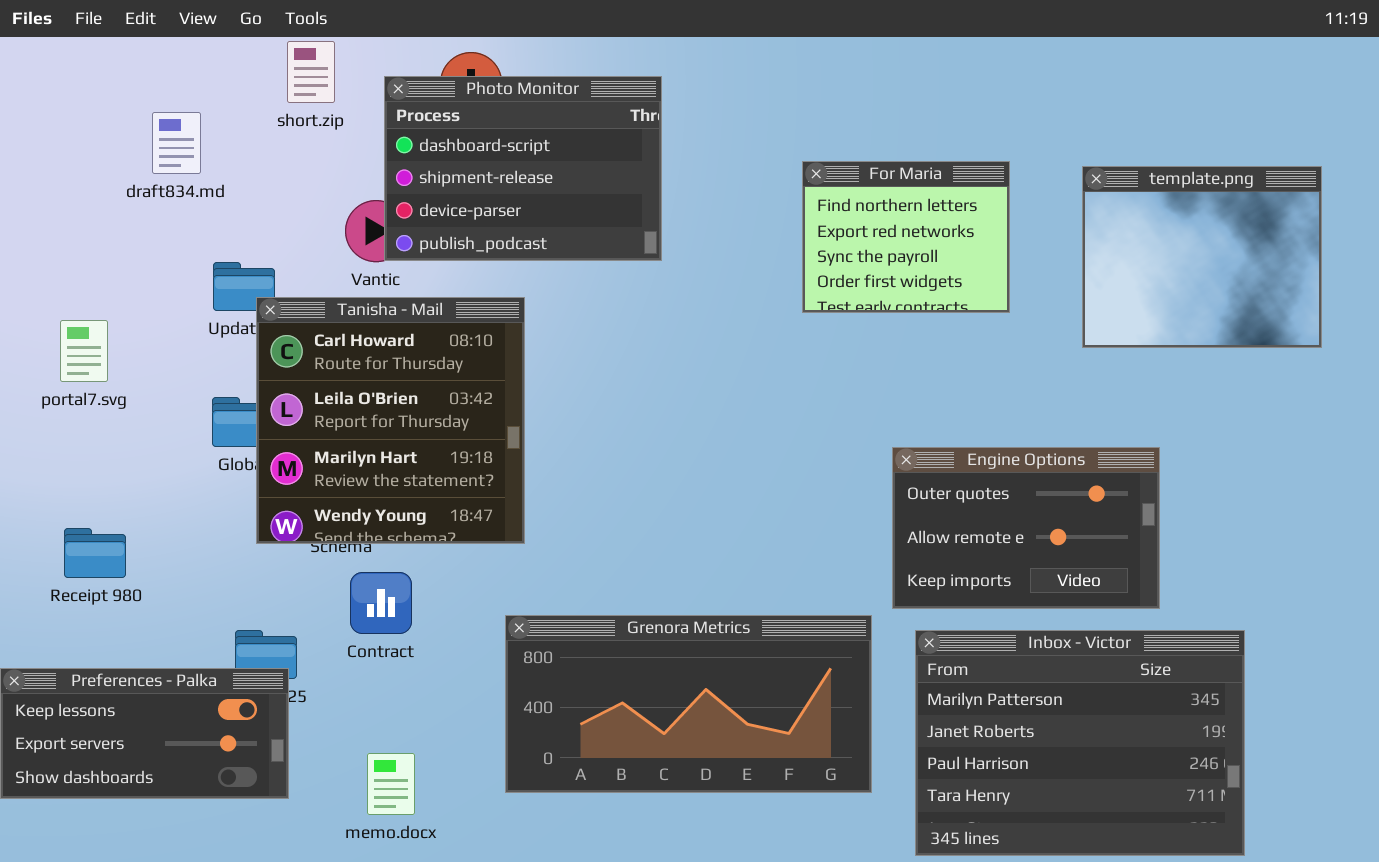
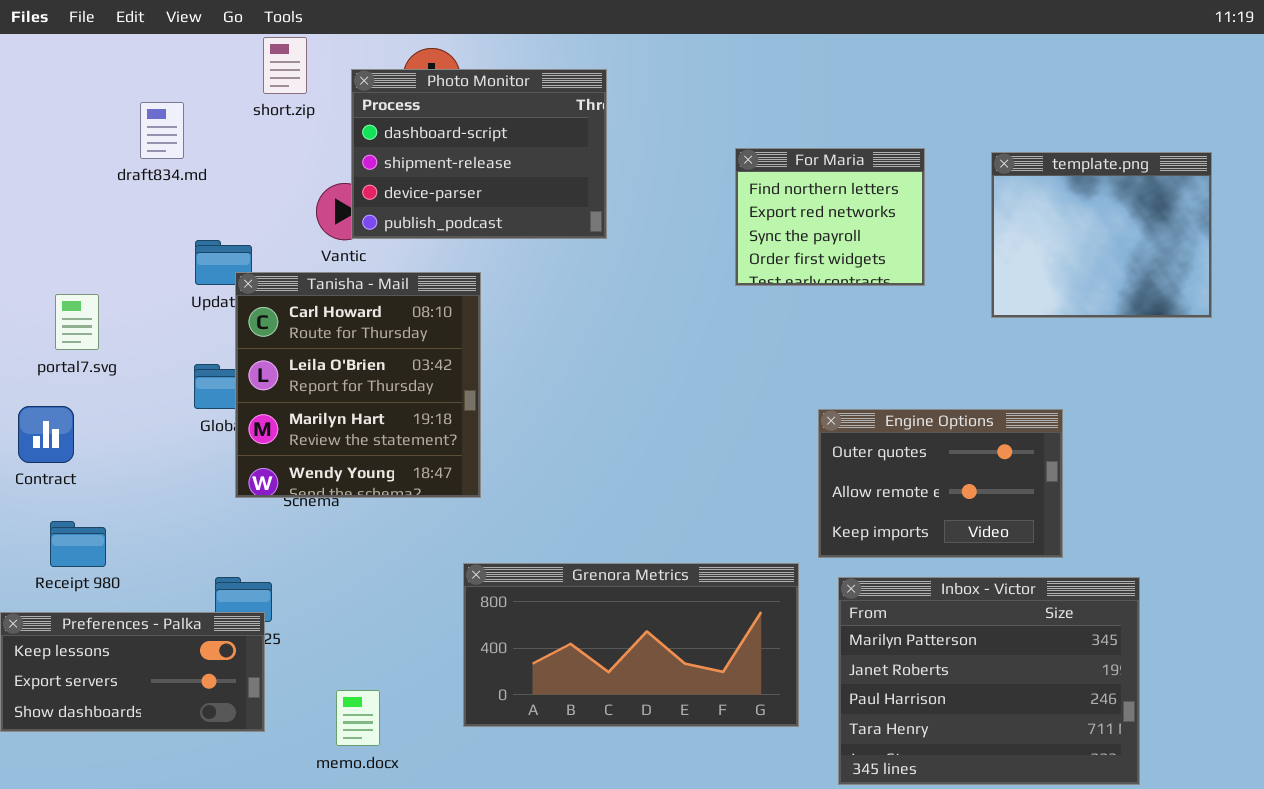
Receipt 980: [64,528,126,578] -> [50,521,106,567], moved
Contract: [350,572,412,634] -> [18,406,74,463], moved

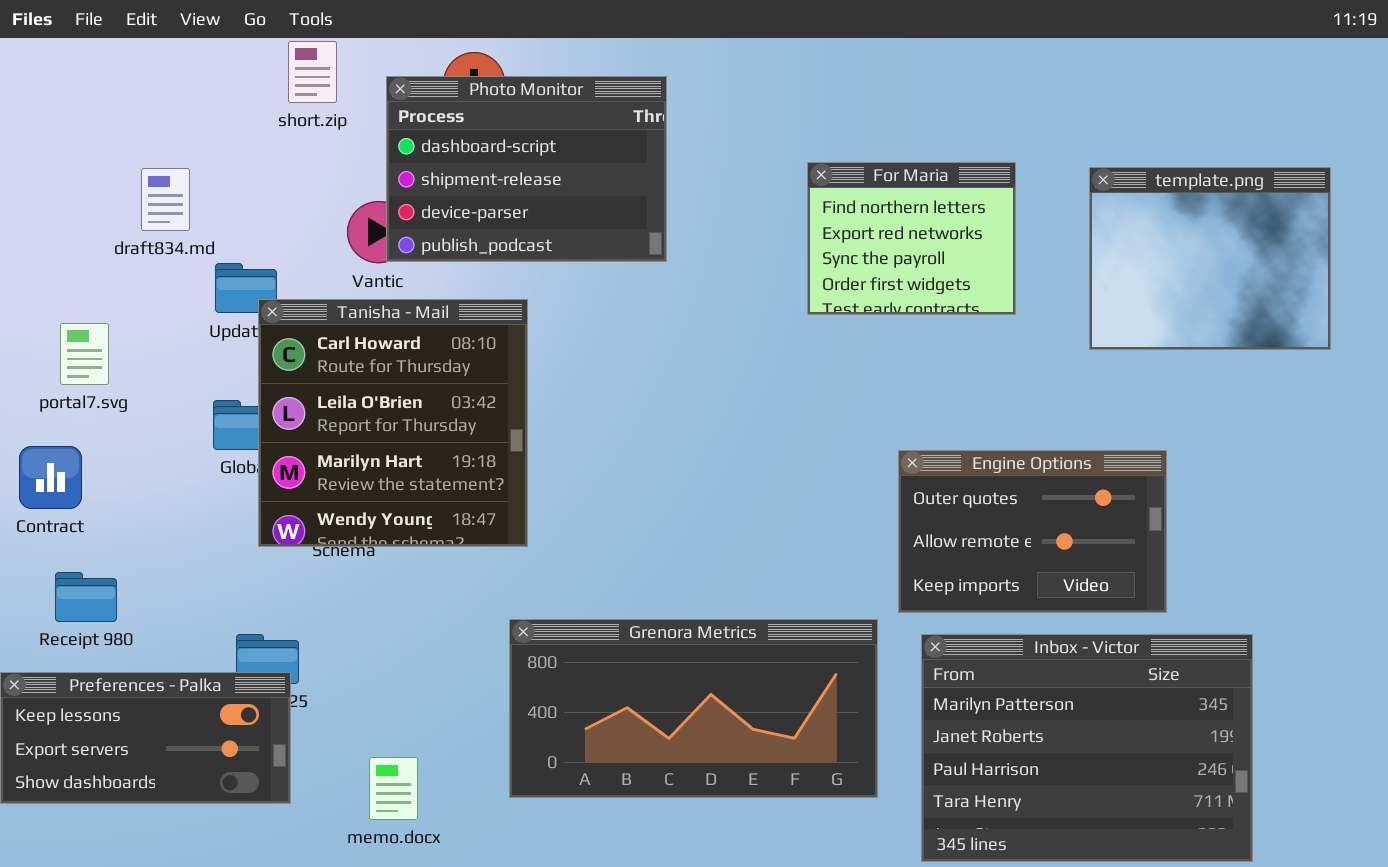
draft834.md: [140,102,184,159] -> [141,168,190,231], moved

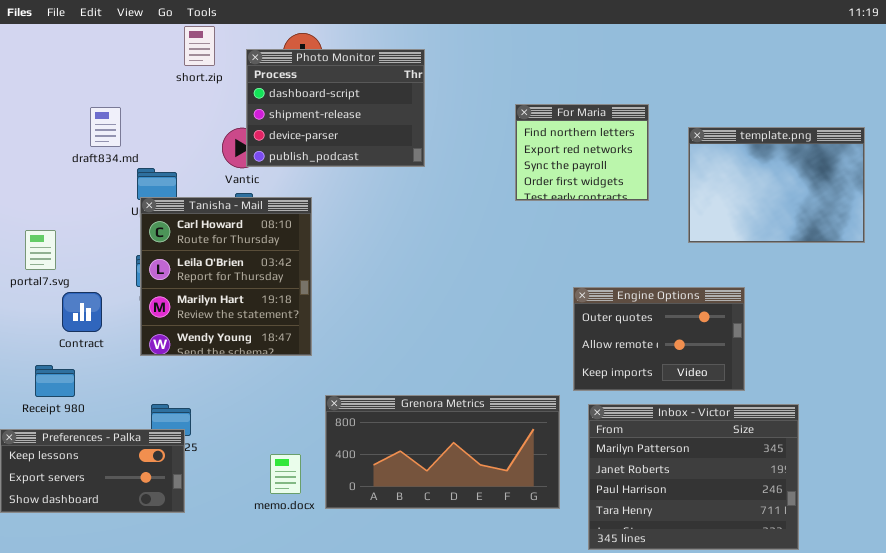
template.png: [1089,167,1331,350] -> [688,127,865,243], moved, resized
Tanisha - Mail: [258,299,528,547] -> [140,197,312,356], moved
portal7.svg: [60,323,109,385] -> [25,230,56,270], moved
Contract: [19,446,82,509] -> [62,292,102,332], moved
memo.docx: [369,757,418,820] -> [270,454,301,494], moved

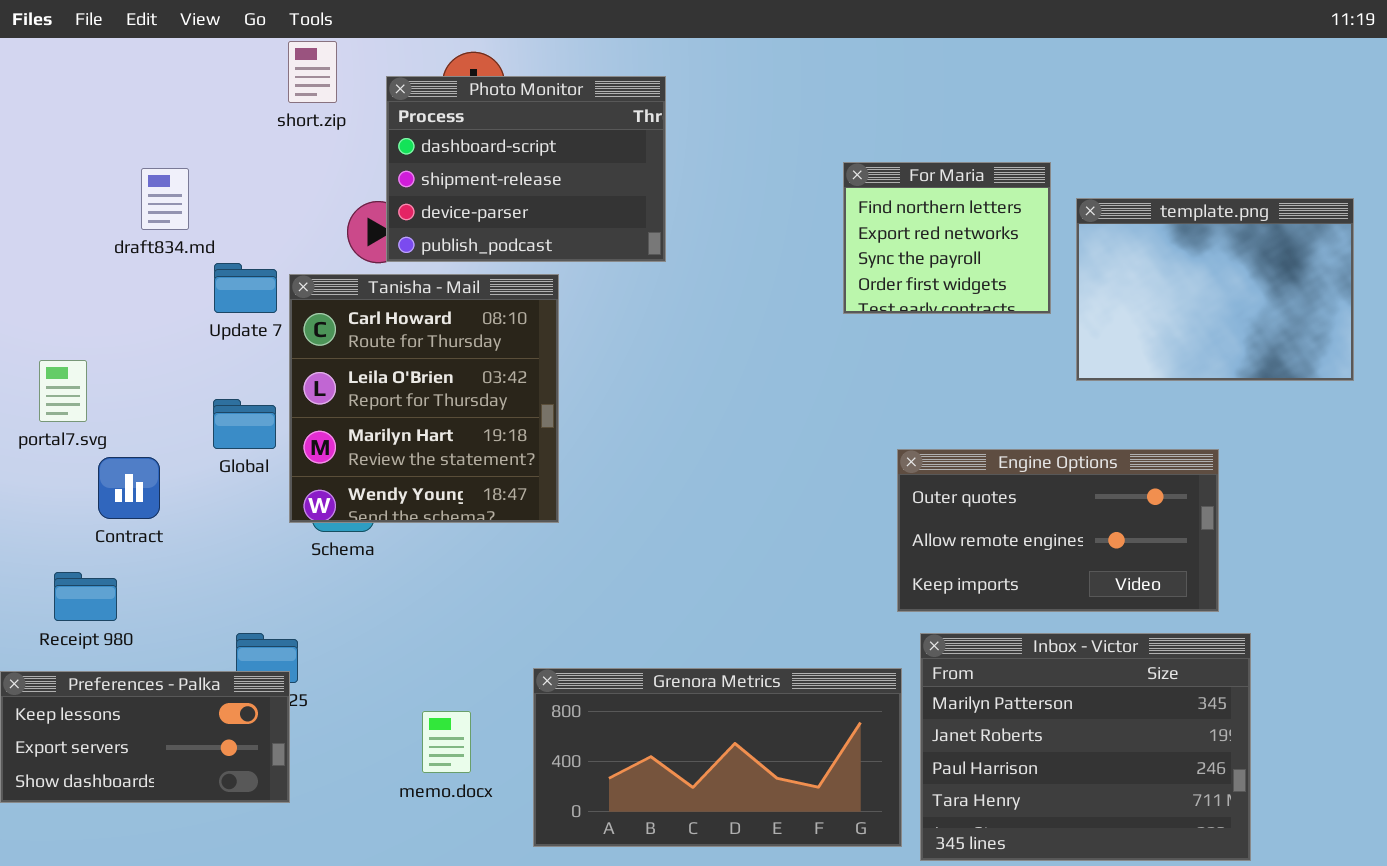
For Maria: [515,104,649,201] -> [843,162,1051,314], moved
Tanisha - Mail: [140,197,312,356] -> [289,274,559,523], moved
Engine Options: [573,287,745,391] -> [897,449,1219,612], resized
Grenora Metrics: [325,395,560,509] -> [533,668,902,847], moved

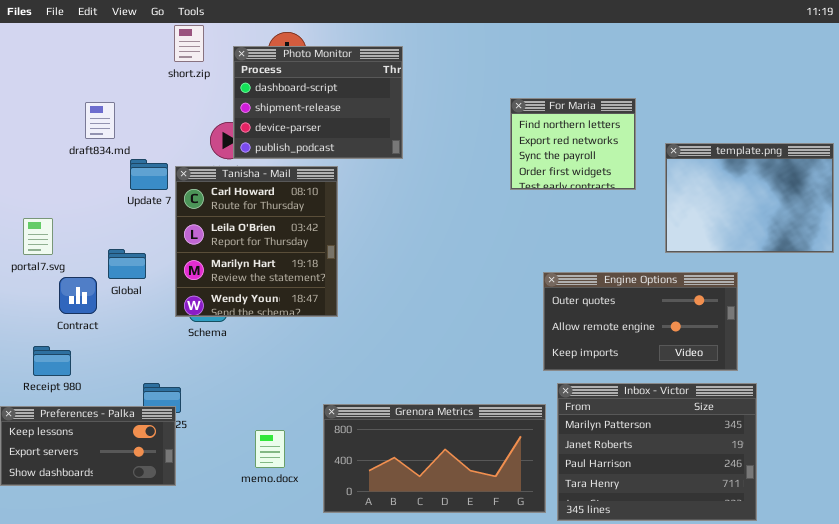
template.png: [1076,198,1354,381] -> [665,143,834,253], moved
Global: [213,399,276,449] -> [108,249,146,279], moved

